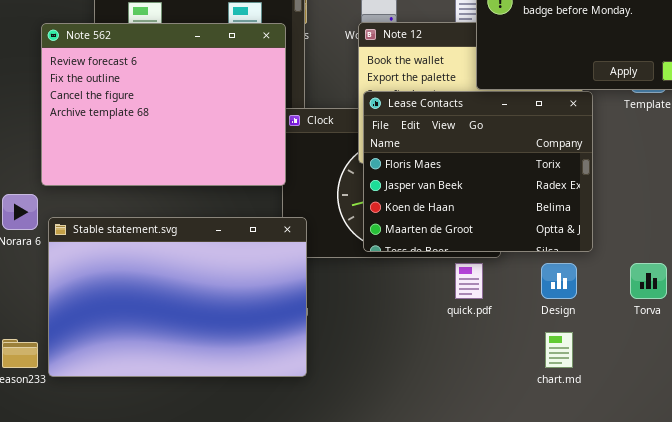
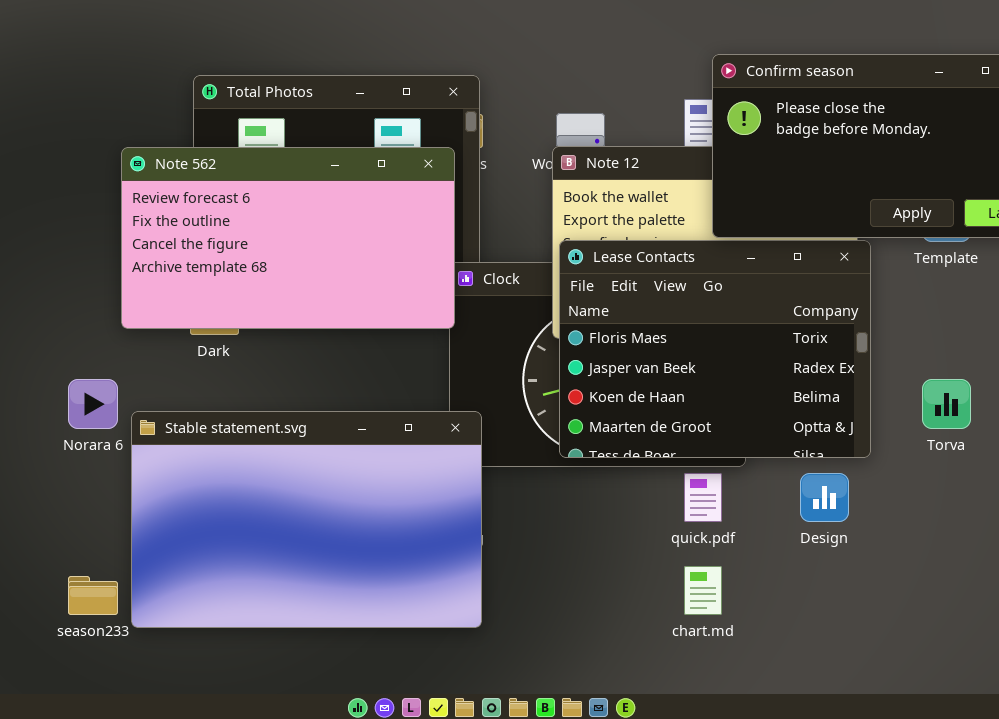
Note 562: [41,23,286,186] -> [121,147,455,329], resized
Torva: [630,263,667,299] -> [922,379,971,429], moved
chart.md: [545,332,573,368] -> [684,566,722,615], moved

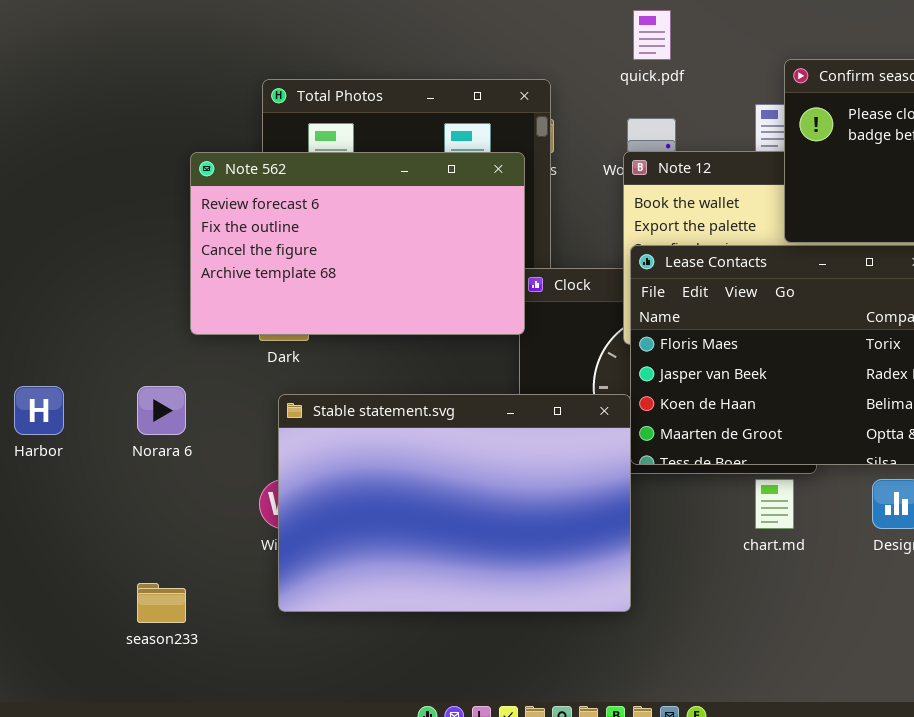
Stable statement.svg: [131,411,482,628] -> [278,394,631,612], moved
quick.pdf: [684,473,722,522] -> [633,10,671,60], moved
chart.md: [684,566,722,615] -> [755,479,794,529], moved

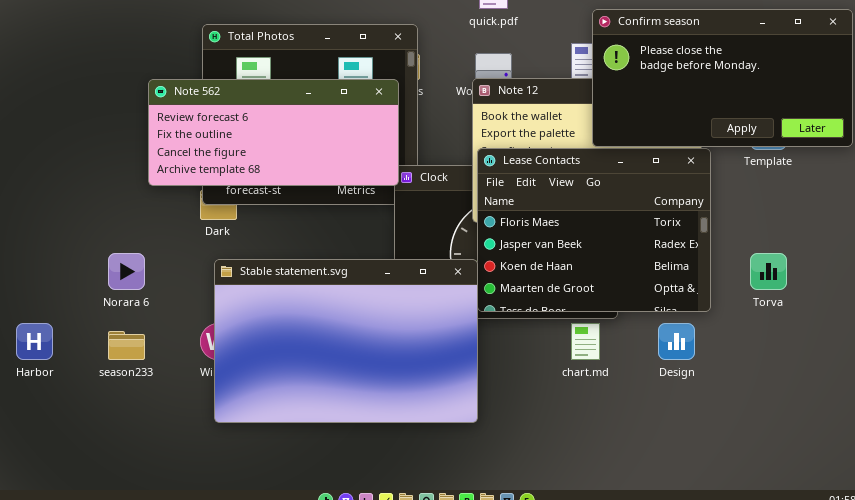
Note 562: [190,152,525,335] -> [148,79,399,186], resized
Harbor: [14,386,64,435] -> [16,323,53,360], moved
season233: [137,583,186,623] -> [108,331,145,360], moved

